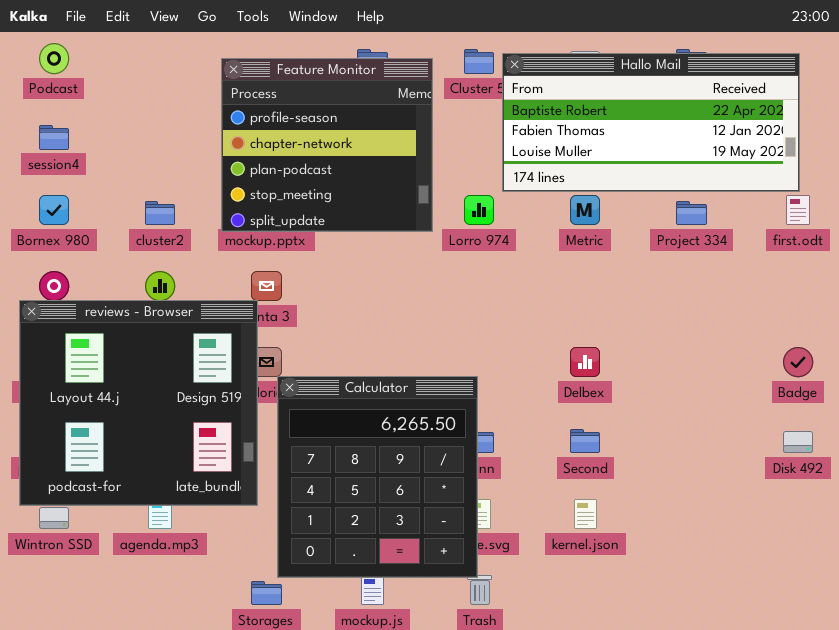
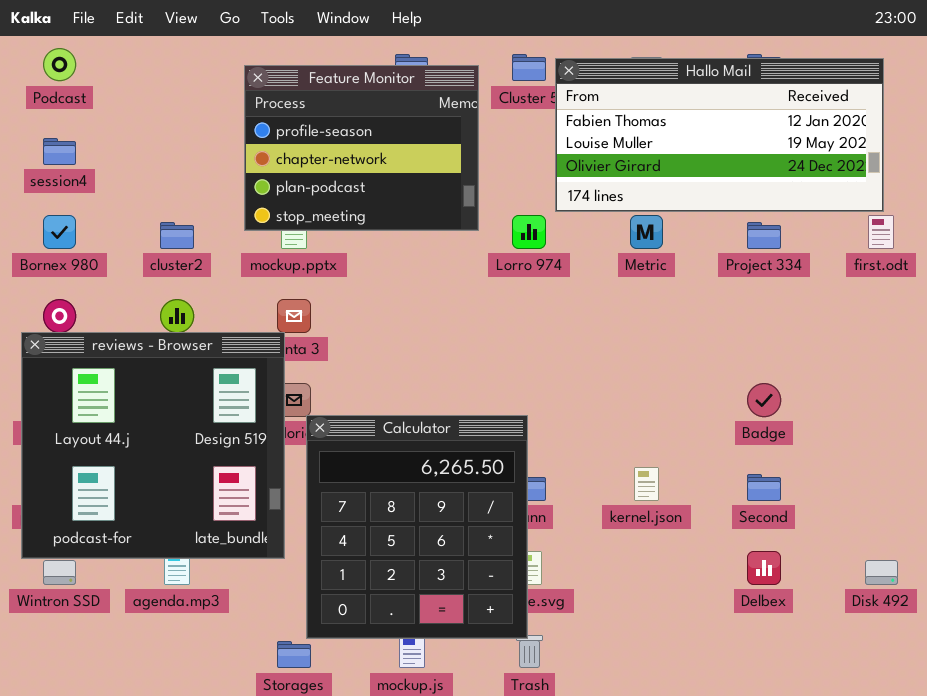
Hallo Mail: [502,53,800,192] -> [555,58,884,212], scrolled down 1 row
Feature Monitor: [221,58,433,232] -> [244,65,479,231], resized
Delbex: [570,347,600,377] -> [747,551,781,585], moved
Badge: [783,347,813,377] -> [747,383,781,417], moved
Second: [570,429,600,453] -> [747,474,781,501], moved
Disk 492: [783,431,813,453] -> [865,560,898,585], moved
kernel.json: [574,499,597,529] -> [634,467,659,501], moved

